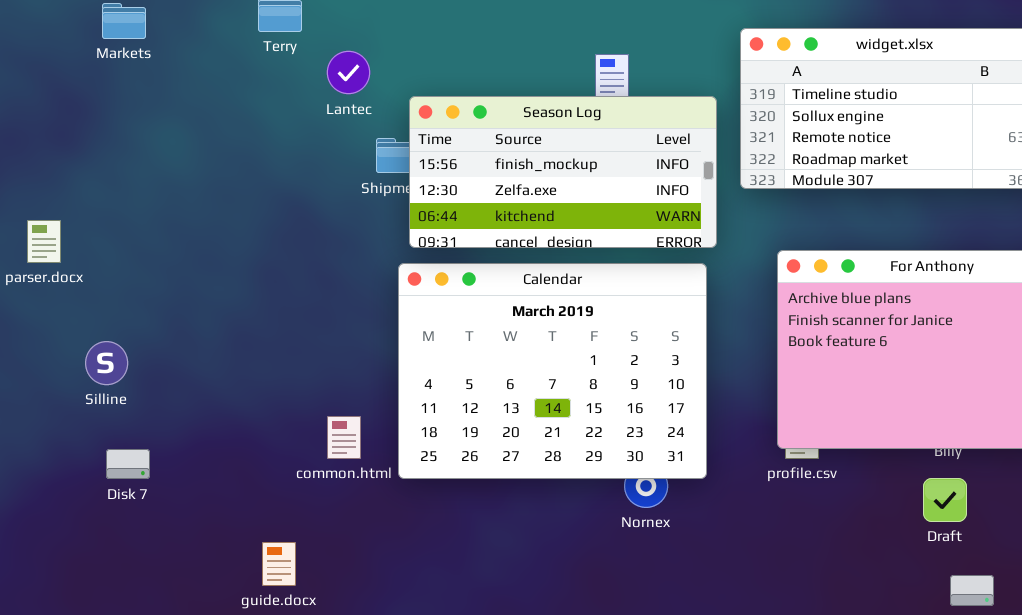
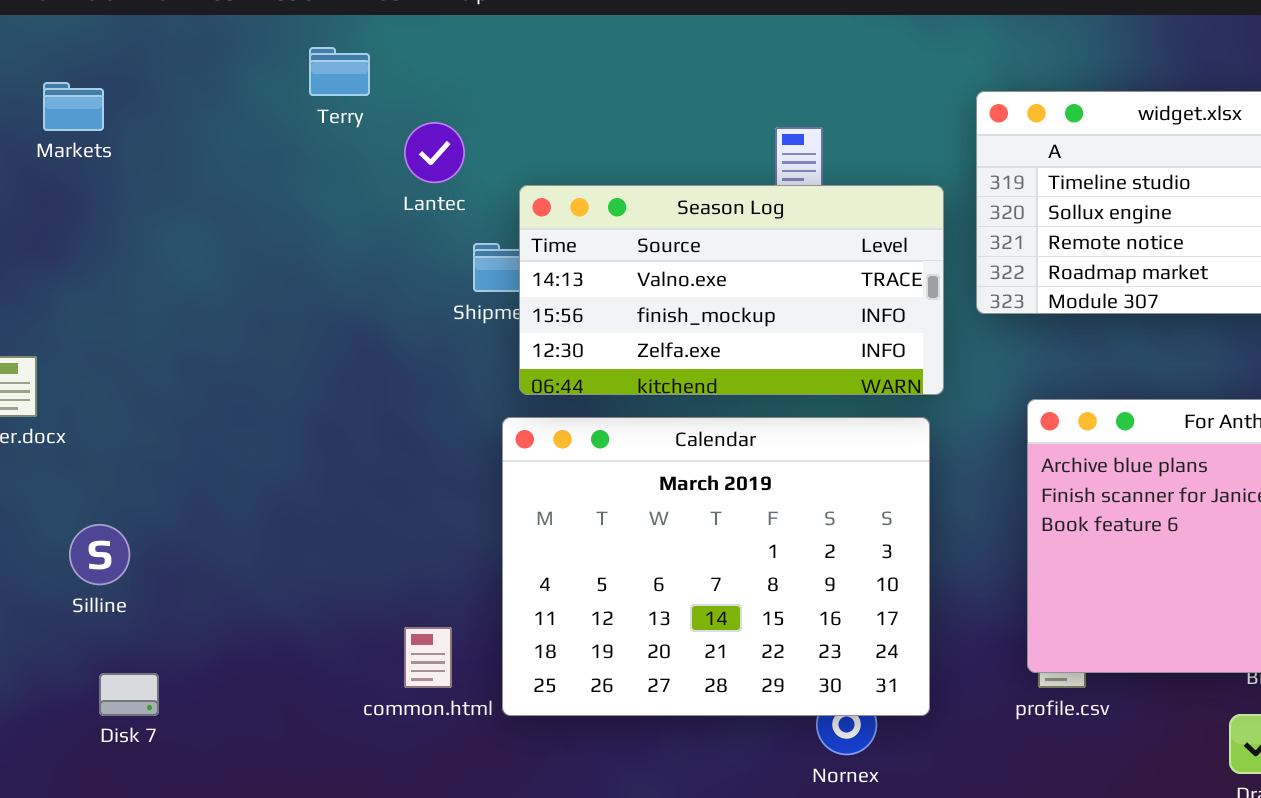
Markets: [102,3,146,39] -> [43,82,104,131], moved
Season Log: [409,96,717,248] -> [519,185,944,395], scrolled up 1 row

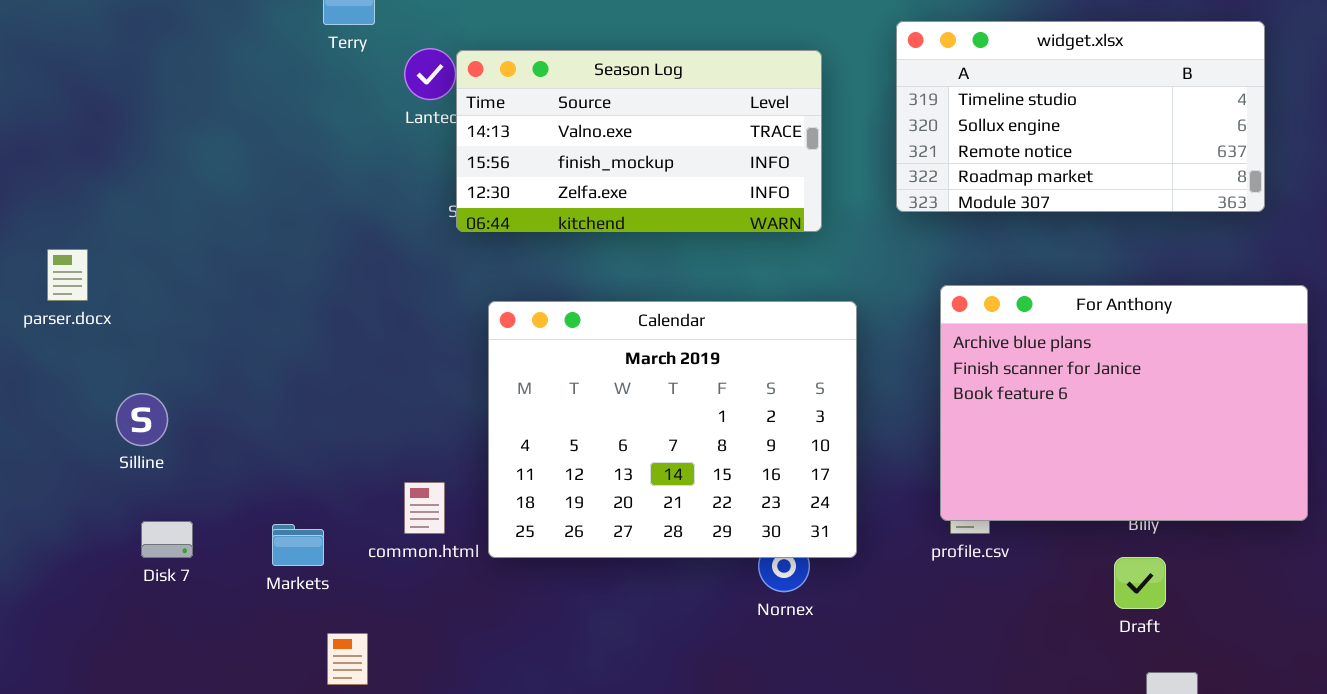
Markets: [43,82,104,131] -> [272,524,324,566], moved
Season Log: [519,185,944,395] -> [456,50,822,232], moved

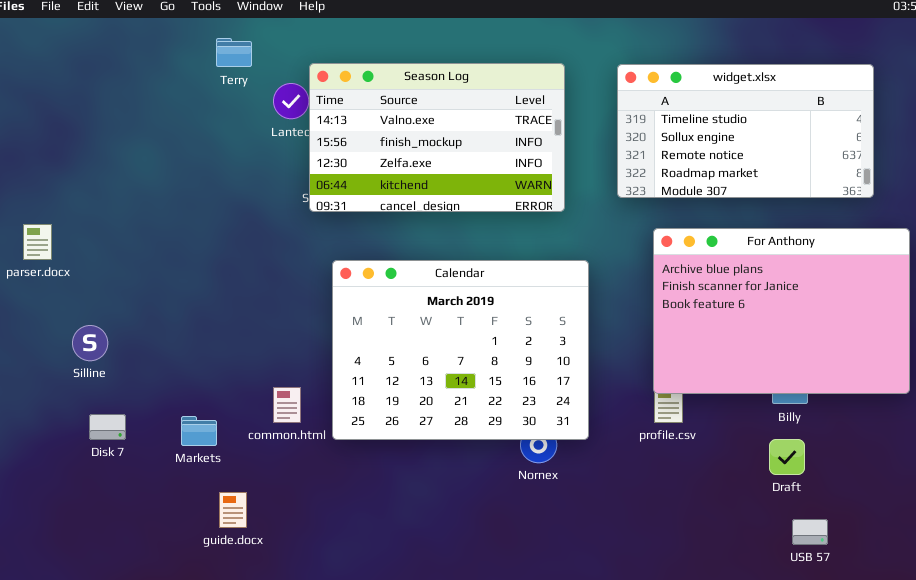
Season Log: [456,50,822,232] -> [309,63,565,212], resized
For Anthony: [940,285,1308,521] -> [653,228,910,394], moved

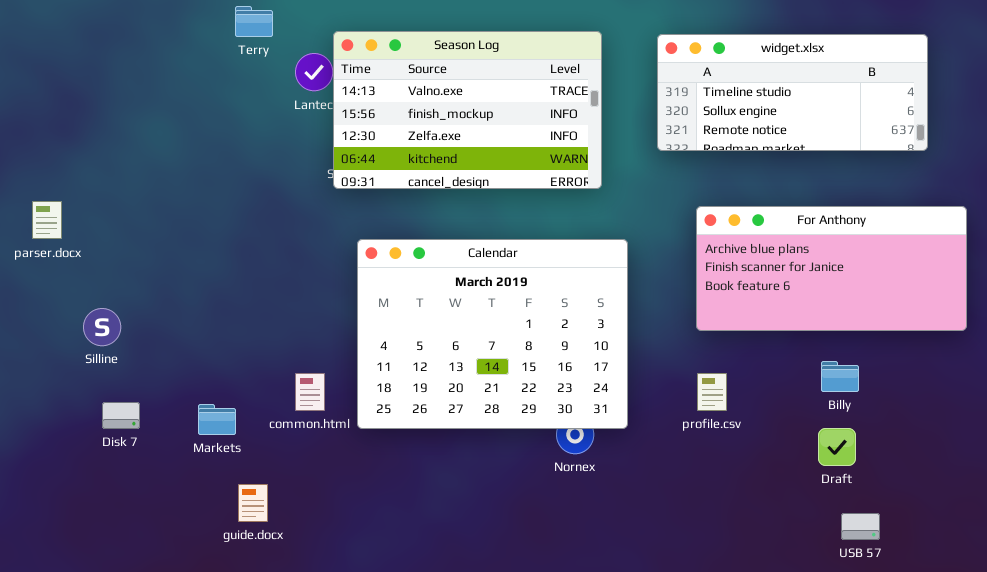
widget.xlsx: [617,64,874,198] -> [657,34,928,151], resized
For Anthony: [653,228,910,394] -> [696,206,967,331], resized

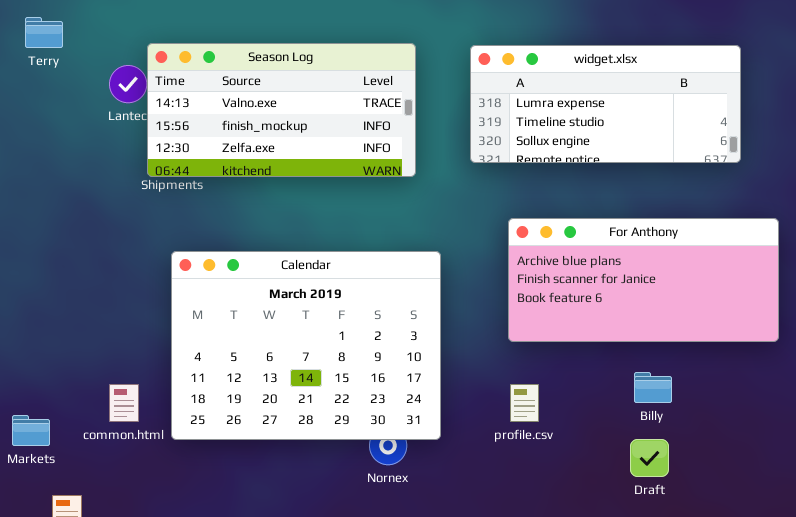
Terry: [235,6,273,37] -> [25,17,63,48], moved
Season Log: [333,31,602,189] -> [147,43,416,177], resized
widget.xlsx: [657,34,928,151] -> [470,45,741,163], scrolled up 1 row

